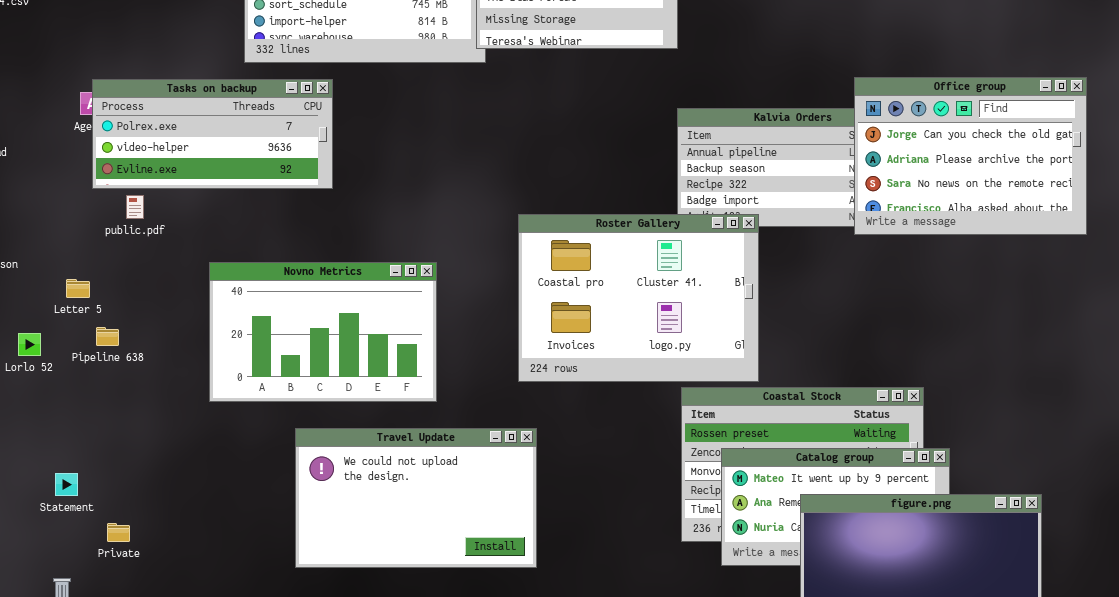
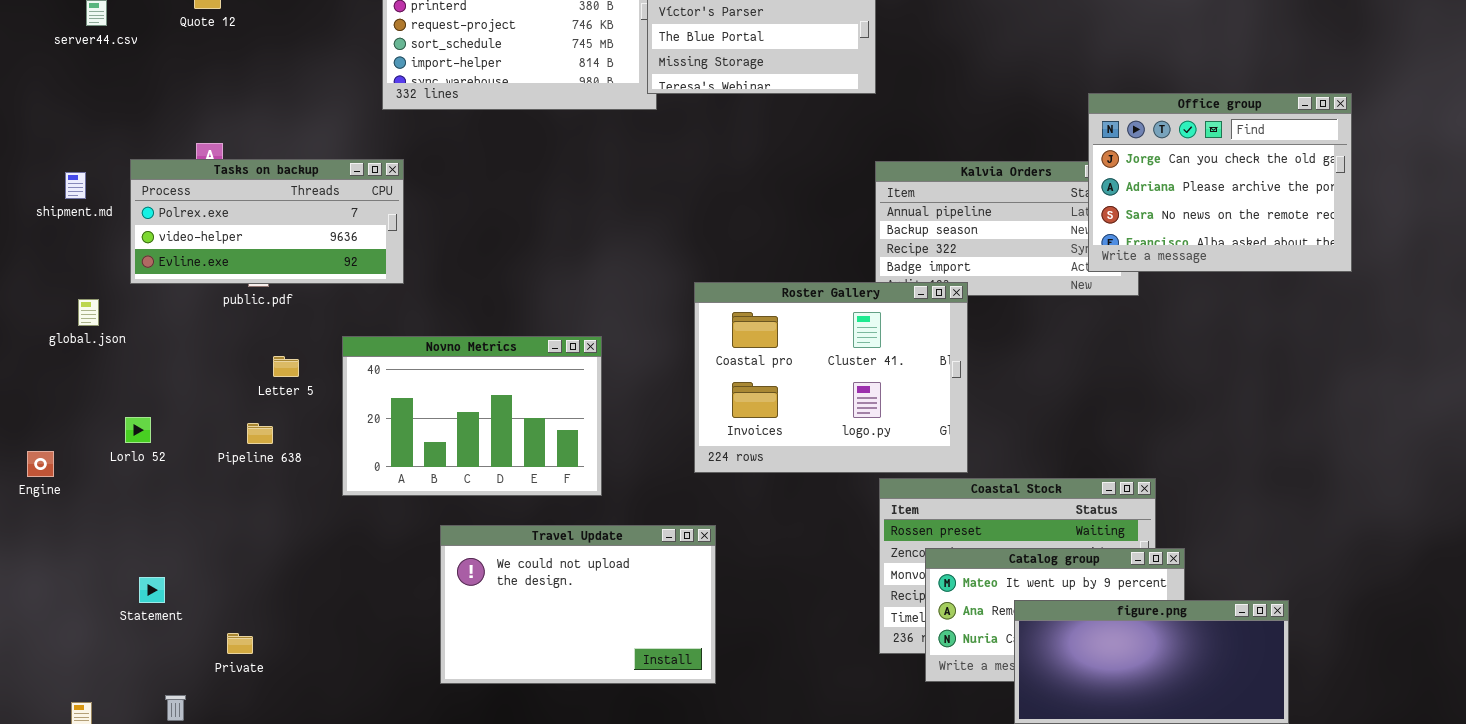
Office group: [854,77,1087,235] -> [1088,93,1352,272], moved
Tasks on backup: [92,79,333,189] -> [130,159,404,284], moved
Letter 5: [66,279,90,298] -> [273,356,299,377], moved
Pipeline 638: [96,327,119,346] -> [247,423,273,444], moved
Statement: [55,473,78,496] -> [139,577,165,603], moved

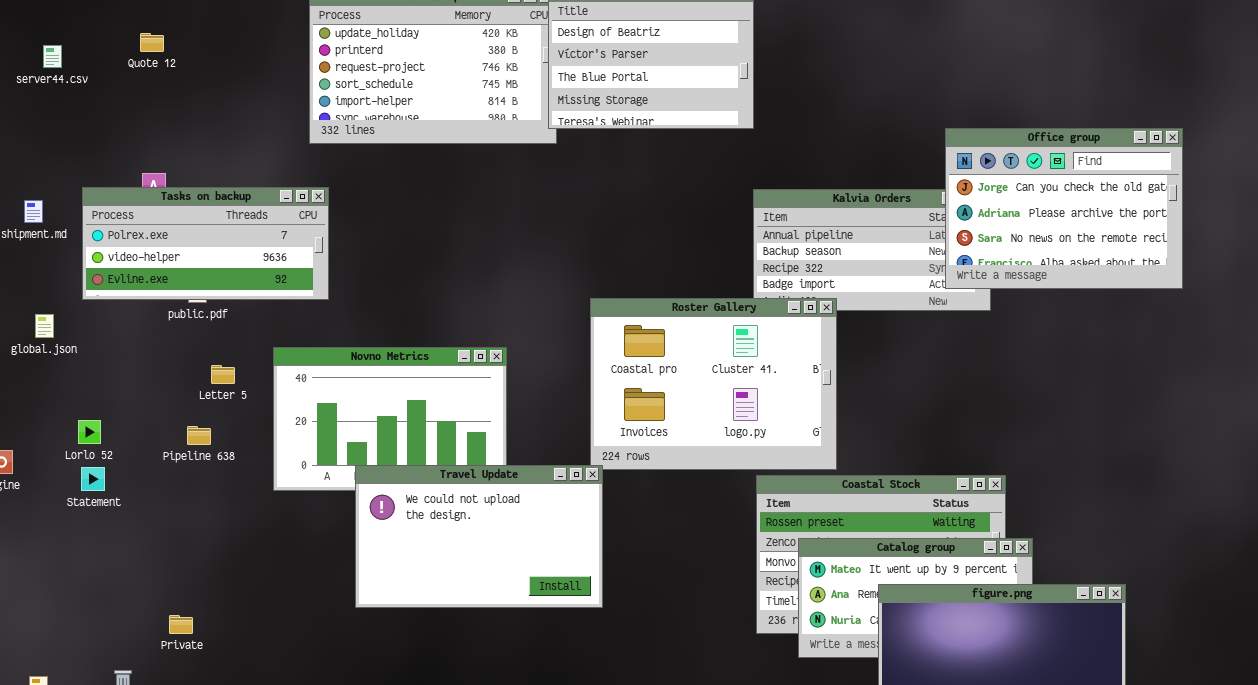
Travel Update: [440,525,716,684] -> [355,465,603,608], moved
Statement: [139,577,165,603] -> [81,467,105,491], moved

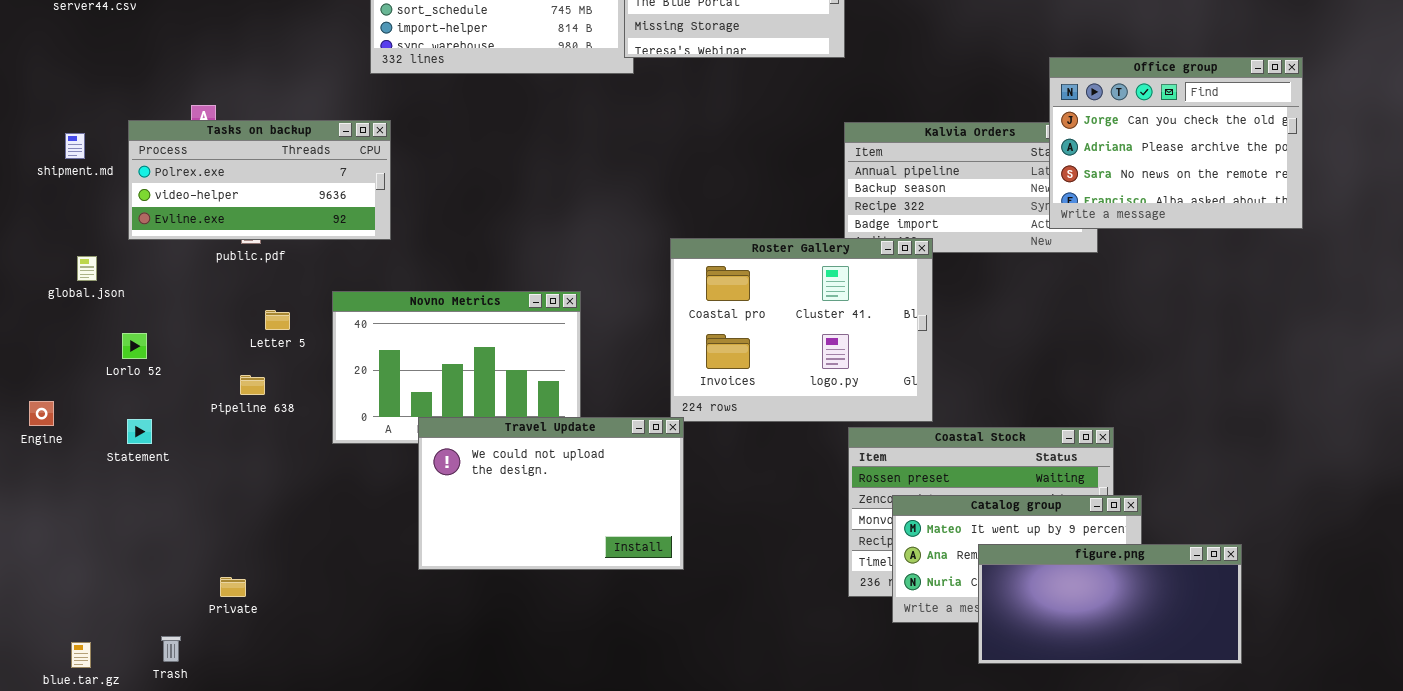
Lorlo 52: [78,420,101,444] -> [122,333,147,359], moved

